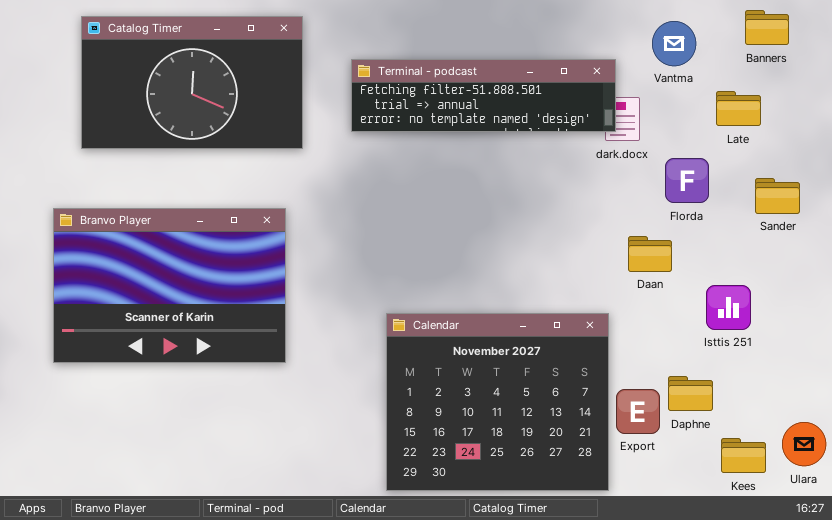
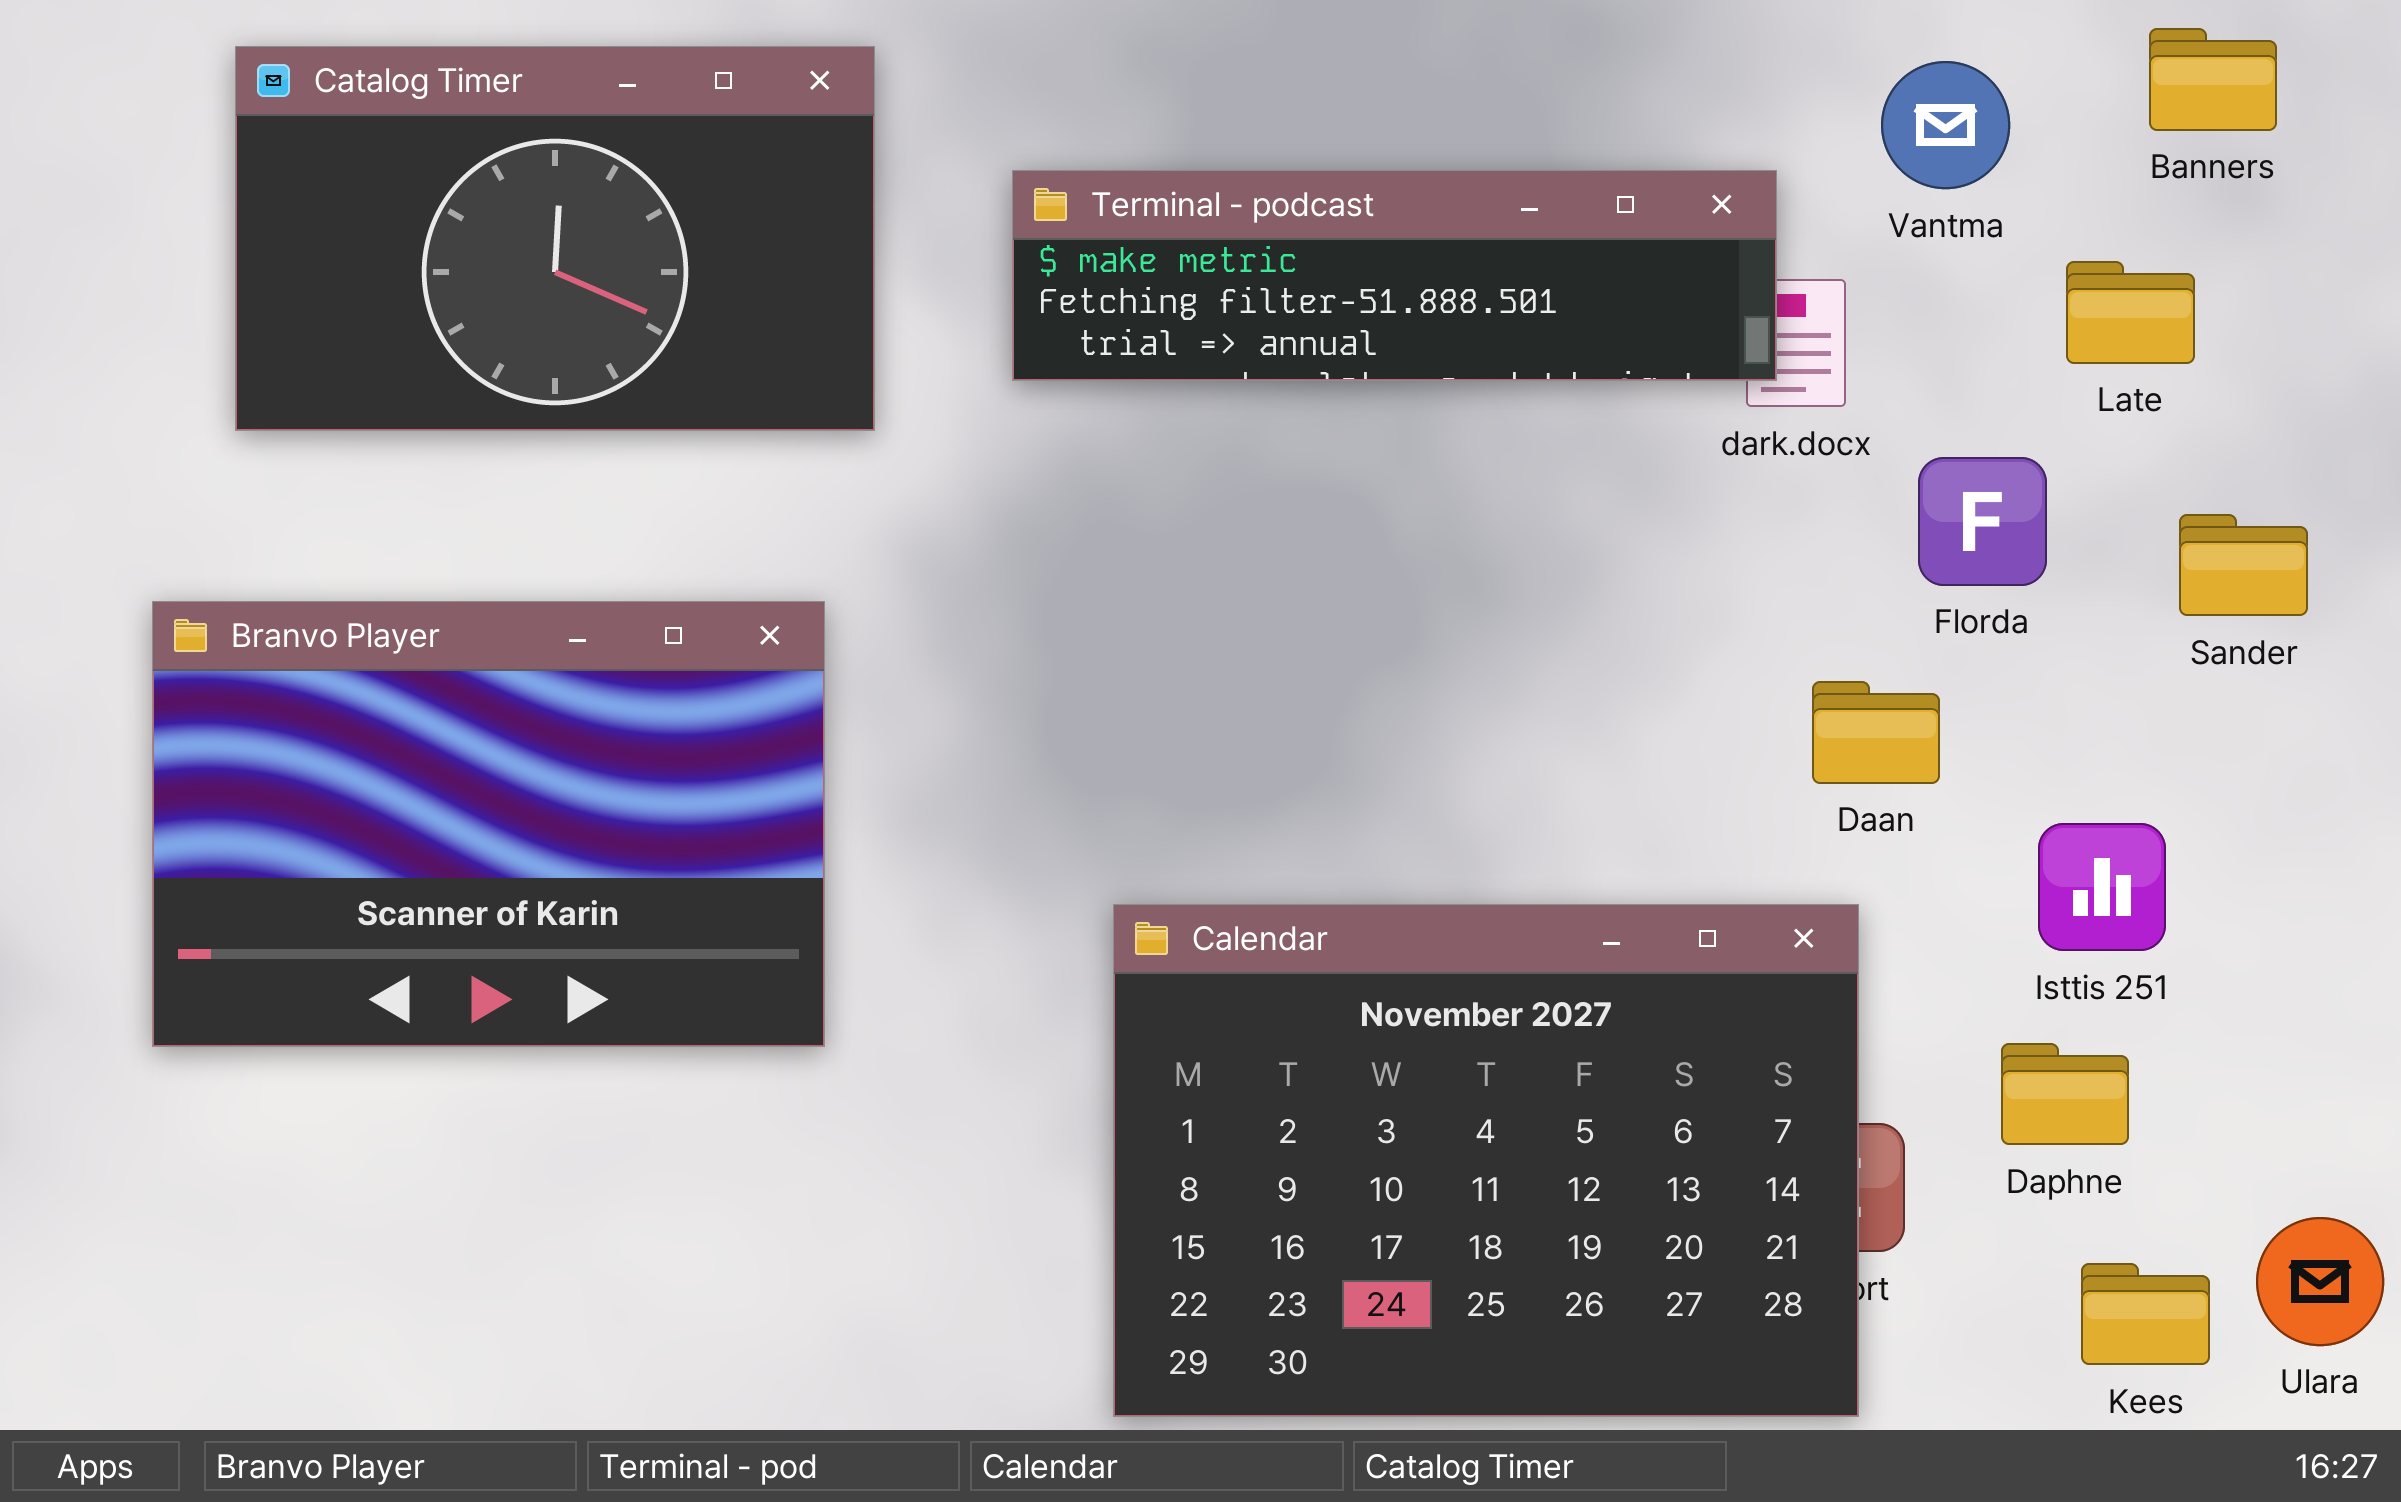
Terminal - podcast: [351,59,616,132] -> [1012,170,1777,381], scrolled up 1 row
Calendar: [386,313,609,491] -> [1113,904,1859,1417], resized
Daphne: [668,376,713,411] -> [2001,1043,2129,1145], moved

